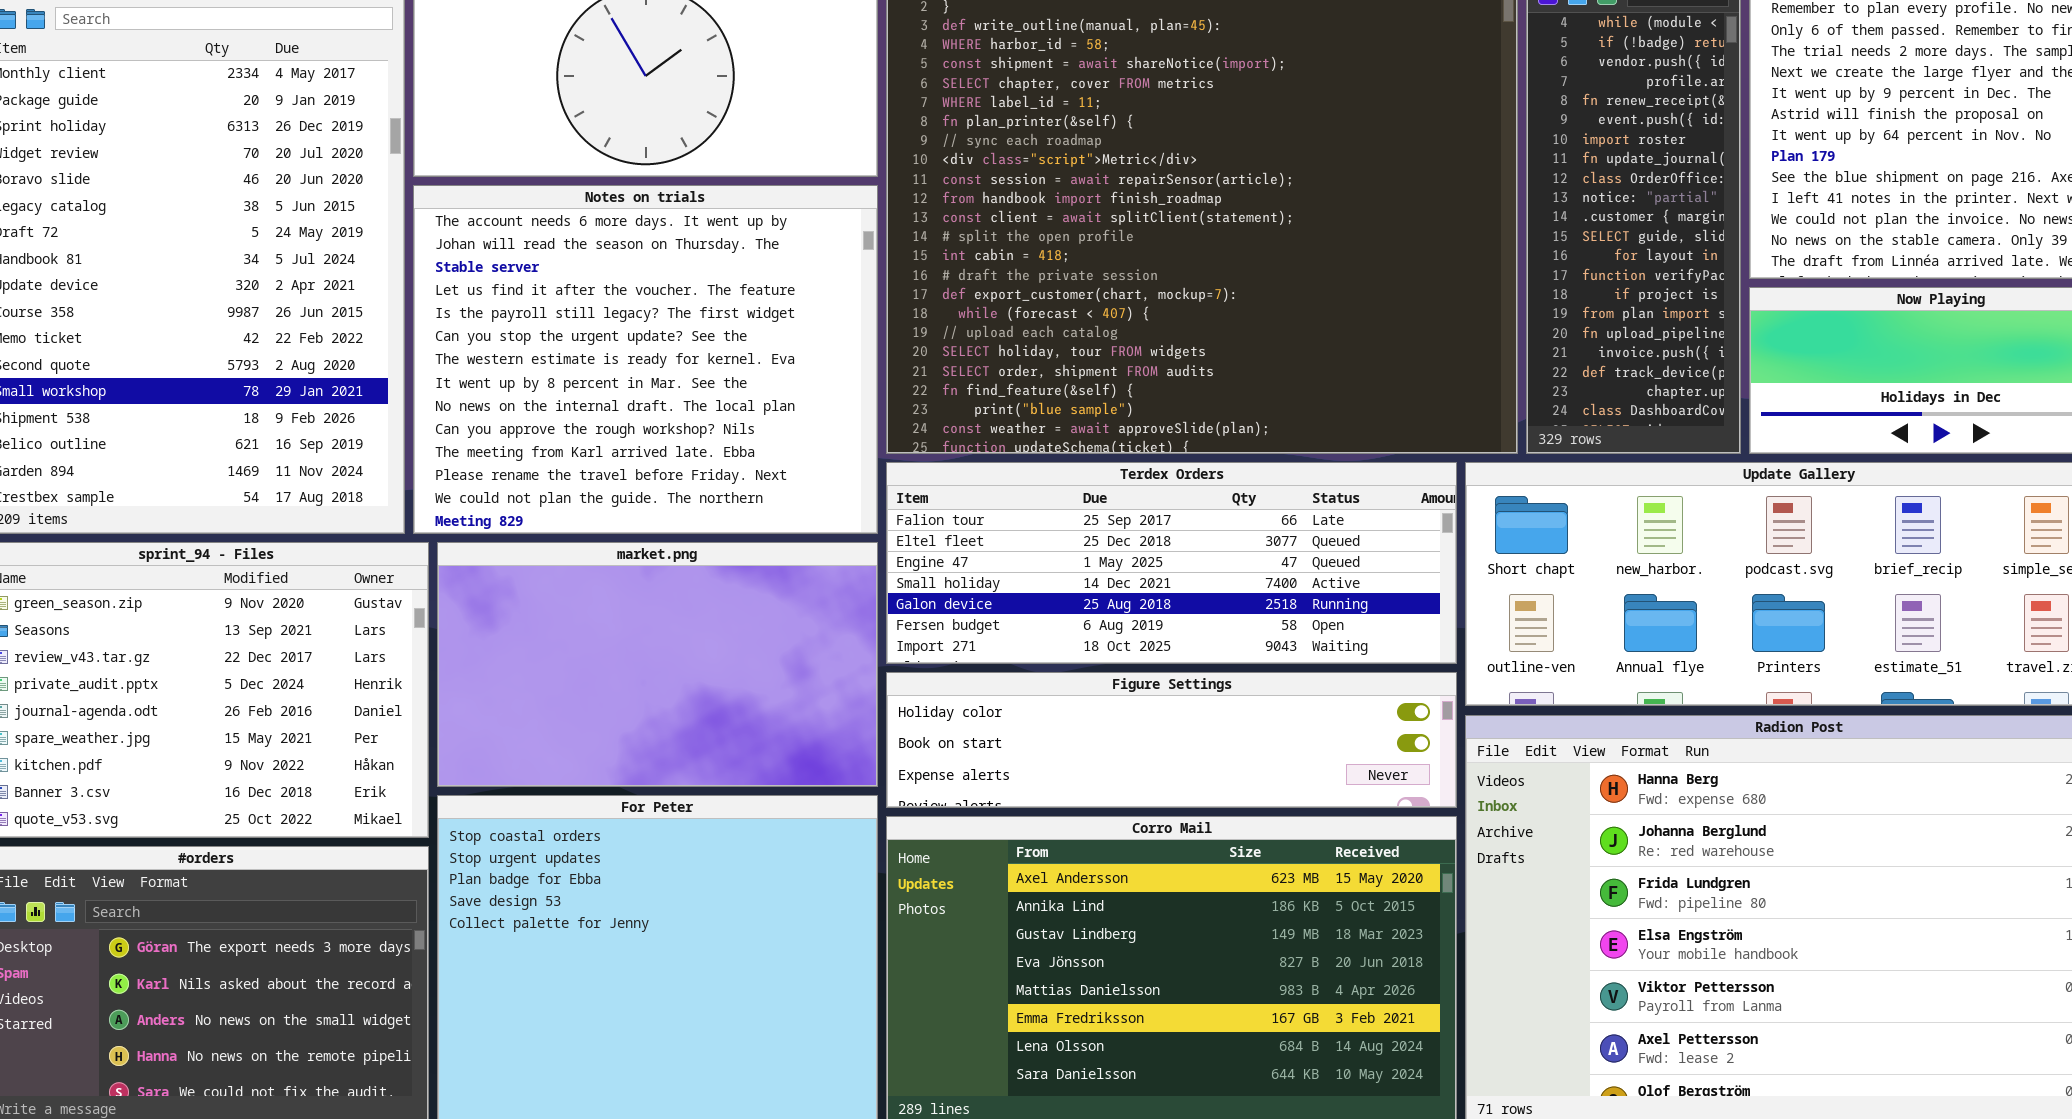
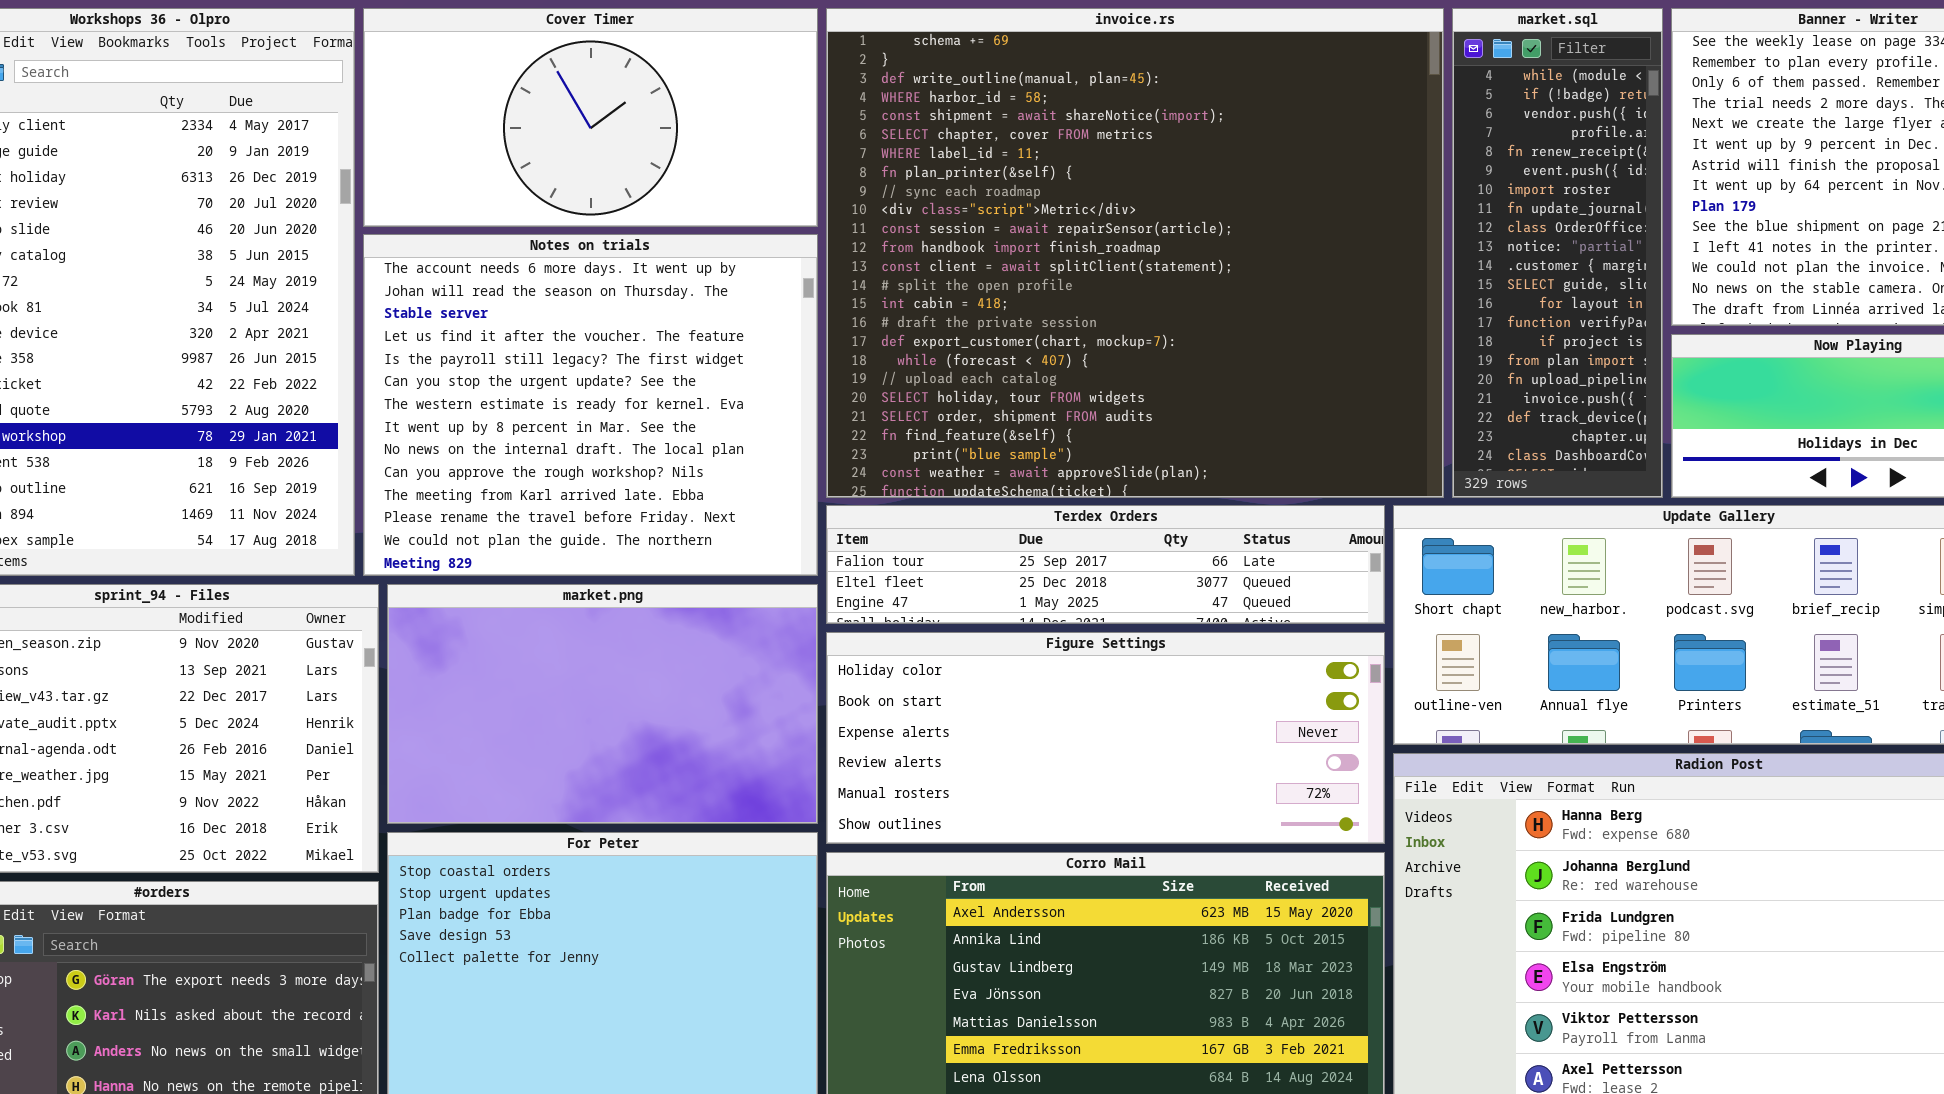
Terdex Orders: [886,462,1457,664] -> [826,505,1385,624], resized
Figure Settings: [886,672,1457,808] -> [826,632,1385,844], resized

